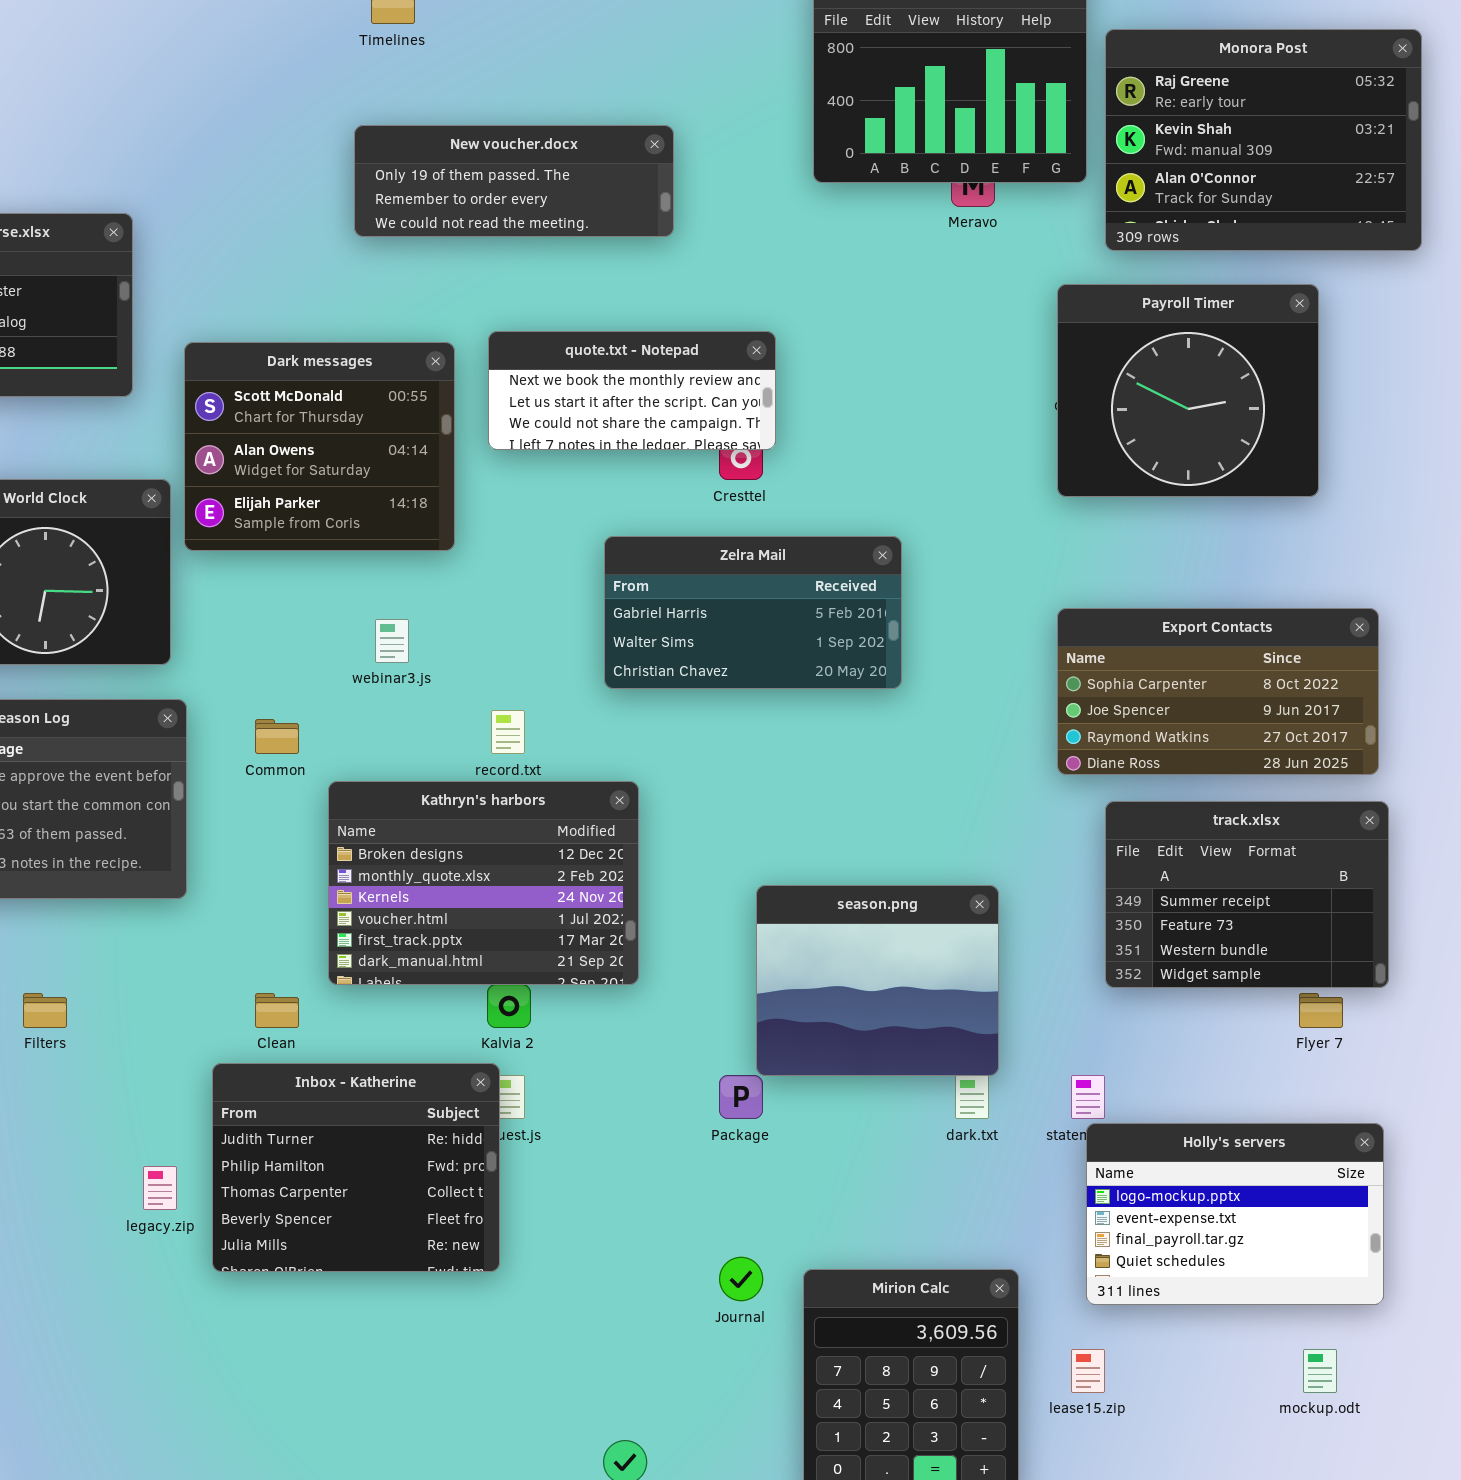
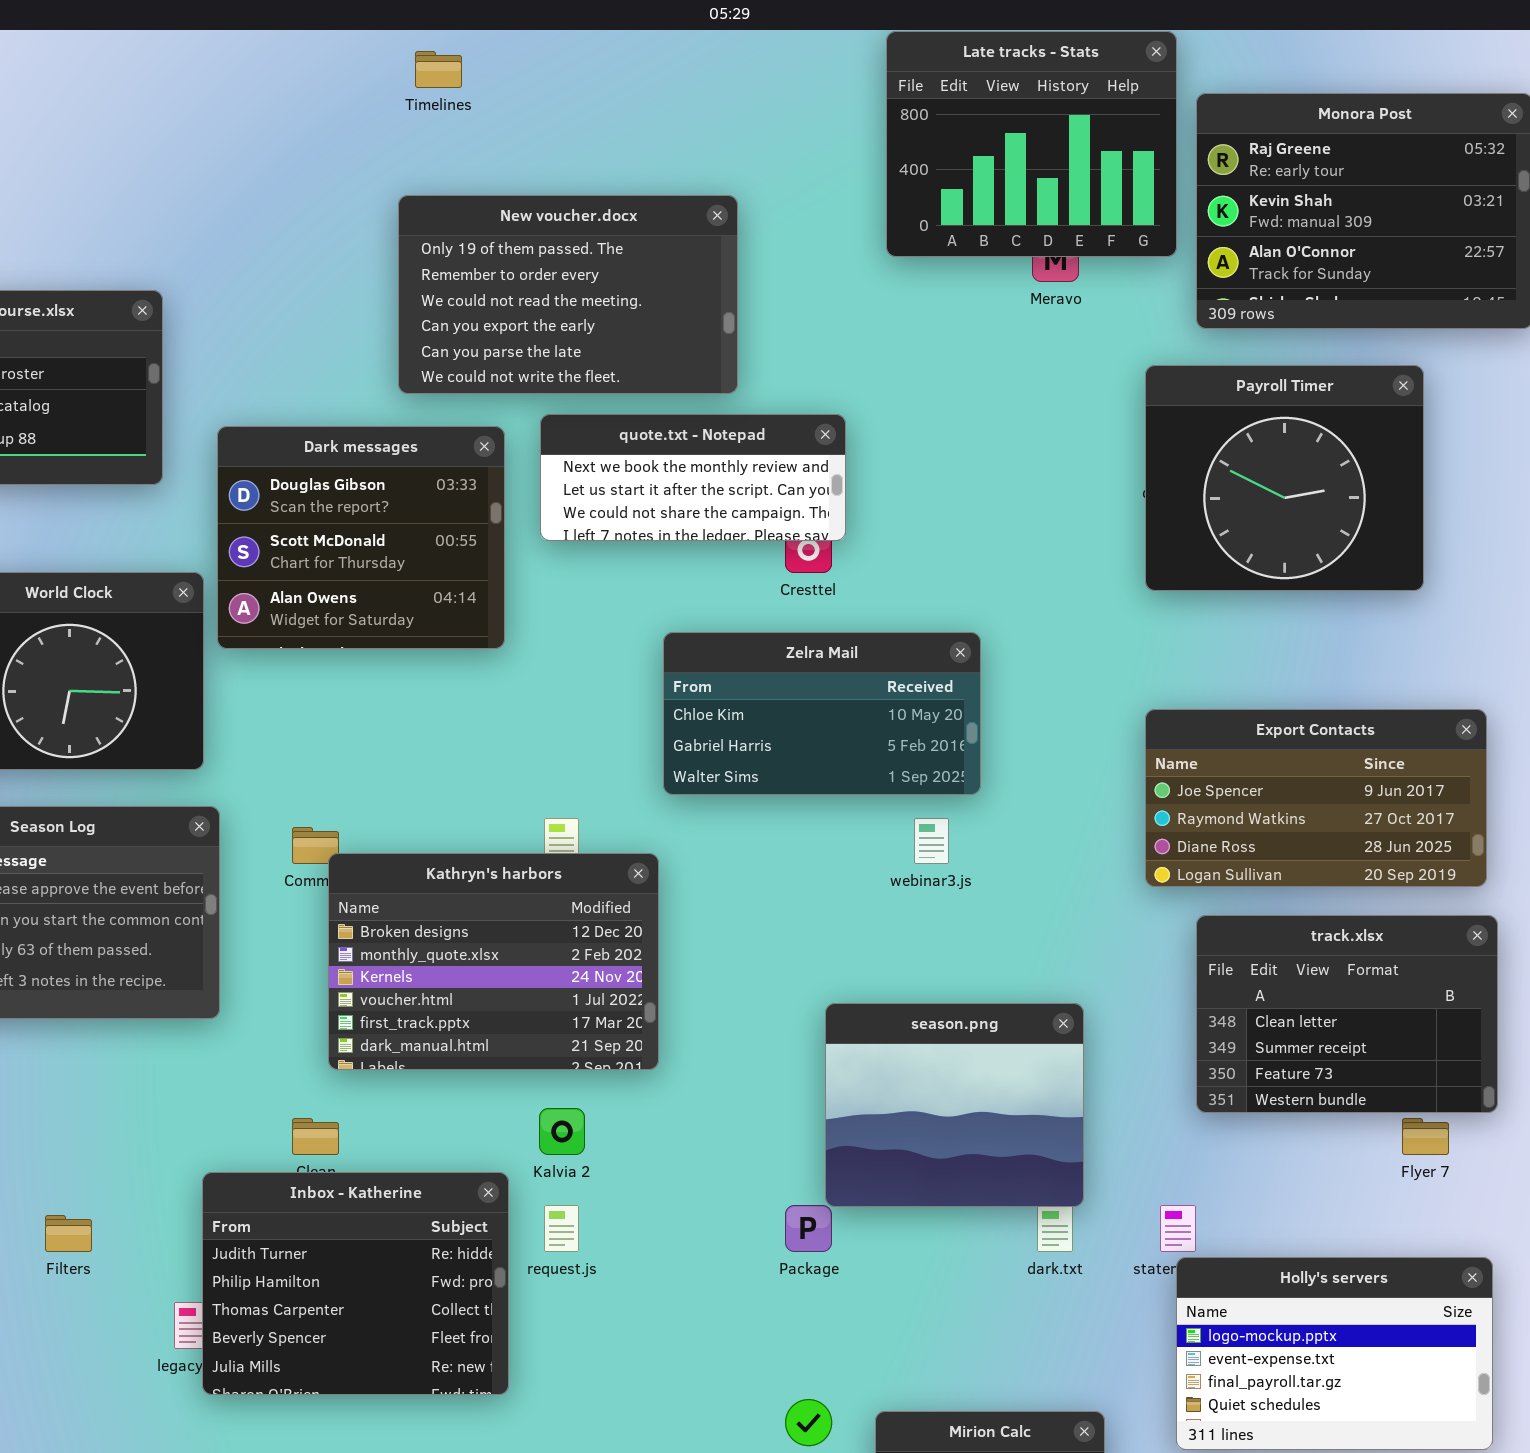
New voucher.docx: [354,125,674,237] -> [398,195,738,394], resized
Dark messages: [184,342,455,551] -> [217,426,505,649], scrolled up 1 row
Zelra Mail: [604,536,902,689] -> [663,632,981,795], scrolled up 1 row
Export Contacts: [1057,608,1379,775] -> [1145,709,1487,887], scrolled down 1 row
webinar3.js: [375,619,409,663] -> [914,818,949,864], moved
Kathryn's harbors: [328,781,639,985] -> [328,853,659,1070], moved
track.xlsx: [1105,801,1389,988] -> [1196,915,1498,1113], scrolled up 1 row
Filters: [23,993,67,1028] -> [45,1215,92,1252], moved
Inbox - Katherine: [212,1063,500,1272] -> [202,1172,509,1395], moved

